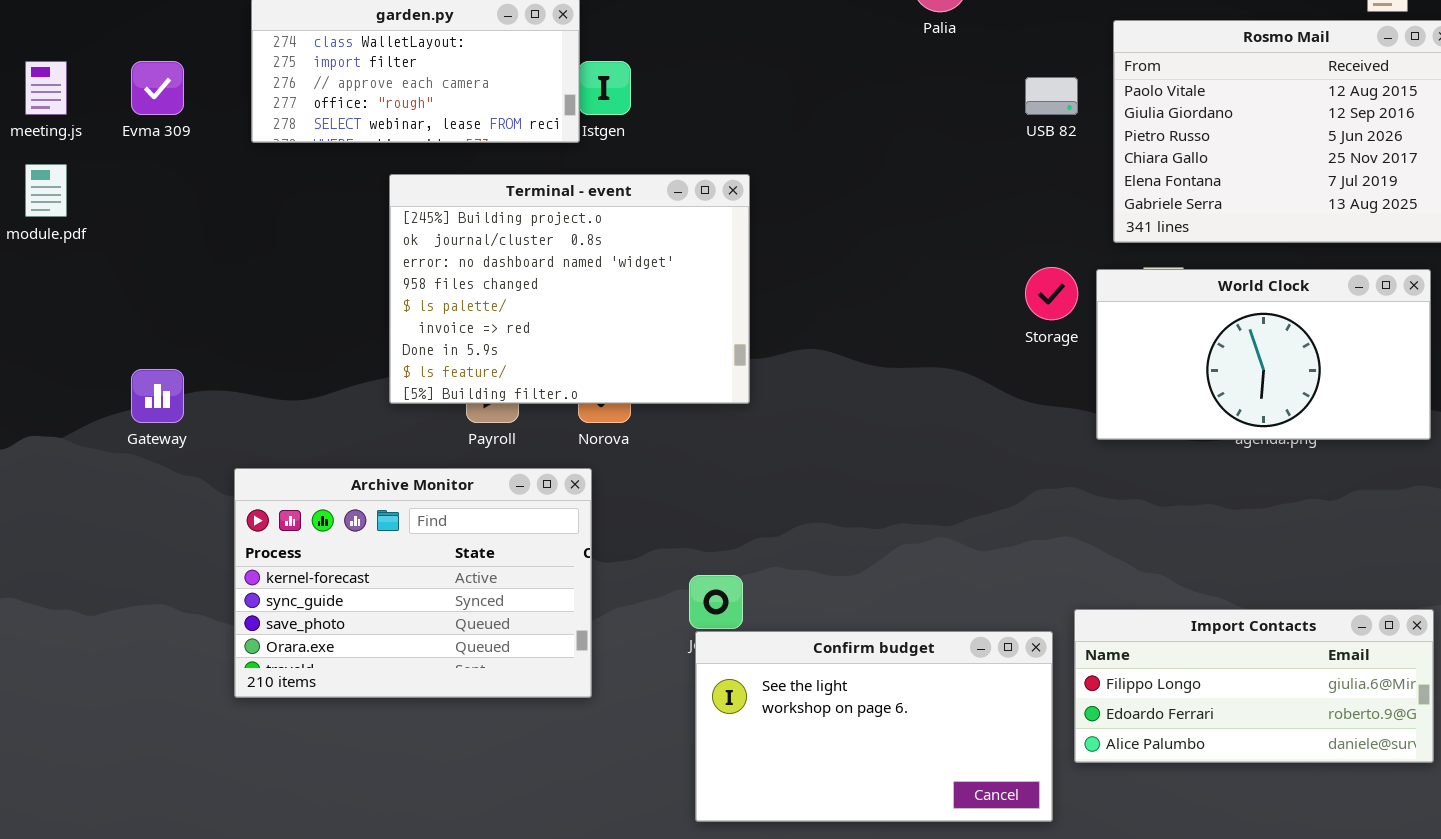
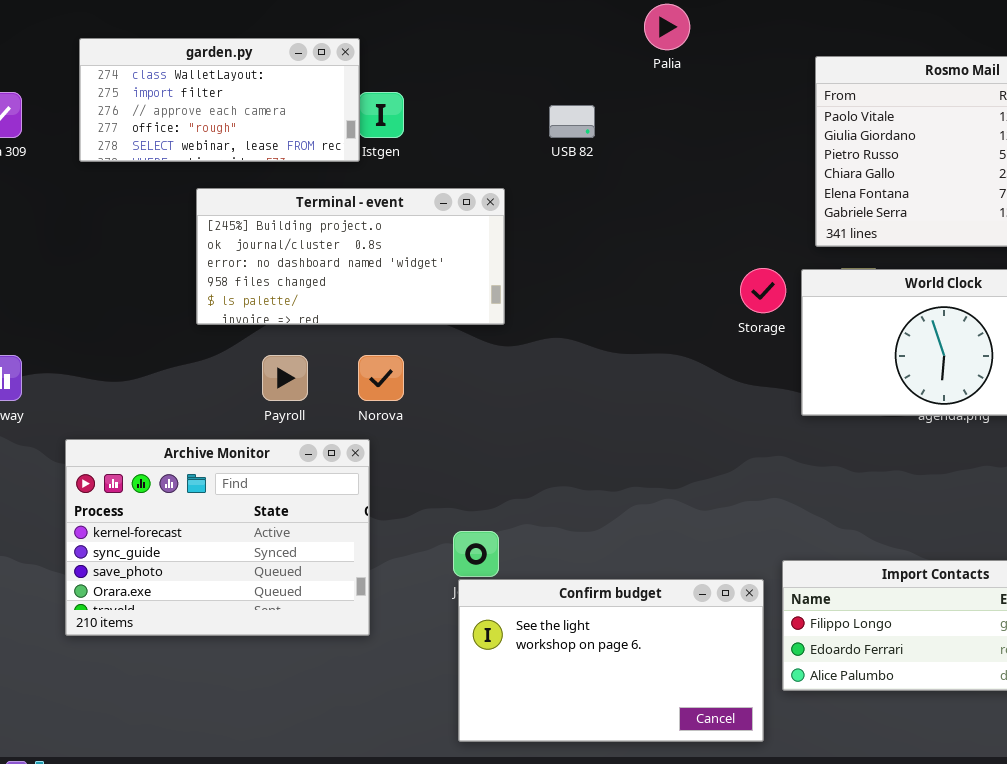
USB 82: [1025,77,1078,115] -> [549,105,595,138], moved
Terminal - event: [389,174,750,404] -> [196,188,505,325], resized

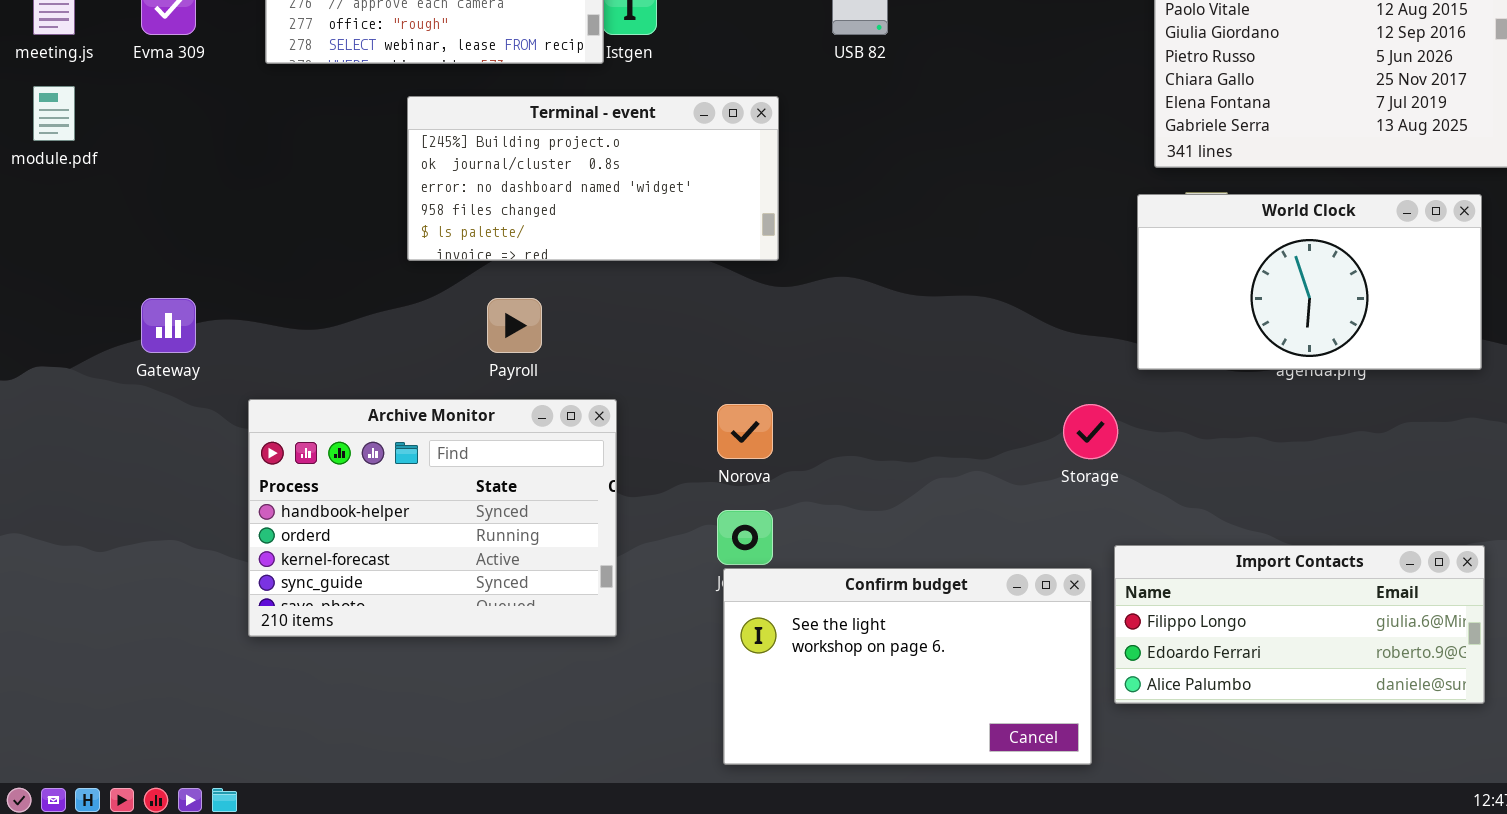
Storage: [740,268,786,313] -> [1063,404,1118,459], moved
Norova: [358,355,404,401] -> [717,404,773,459], moved
Archive Monitor: [65,439,370,636] -> [248,399,617,637], scrolled up 2 rows

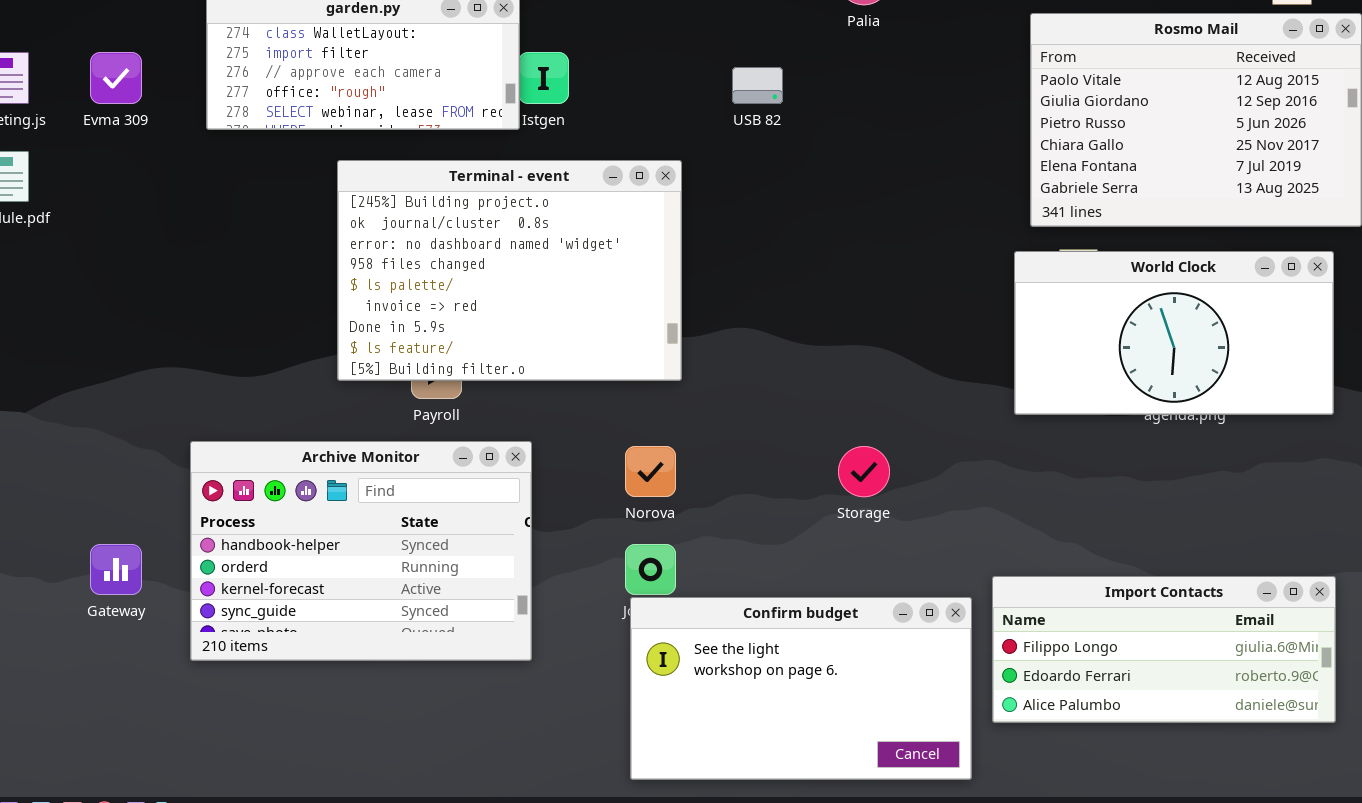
Terminal - event: [407,96,779,261] -> [337,160,682,381], resized
Gateway: [141,298,196,353] -> [90,544,142,595], moved
Storage: [1063,404,1118,459] -> [838,446,890,497], moved

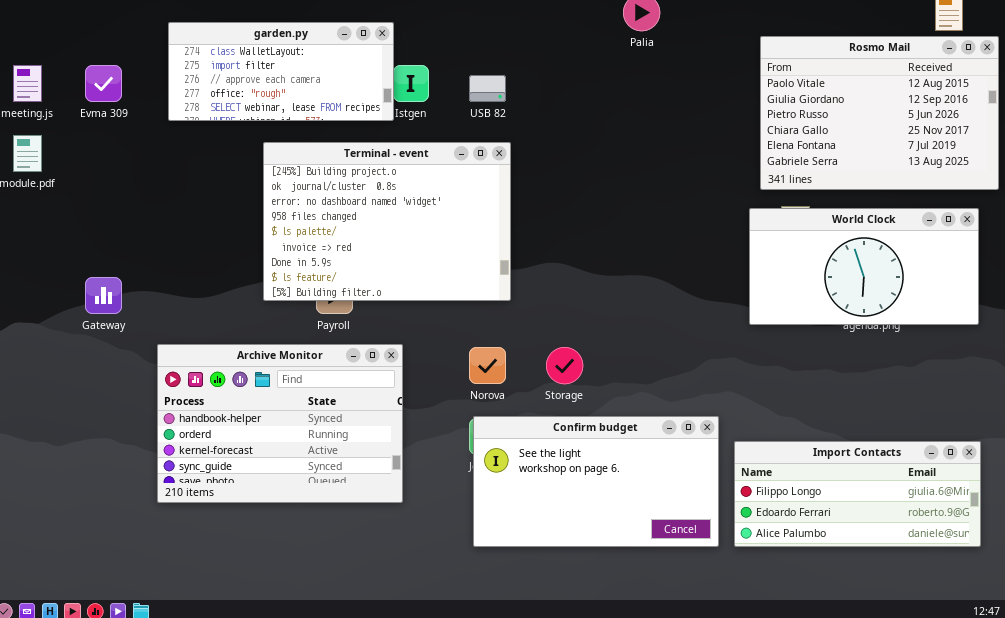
USB 82: [732,67,783,104] -> [469,75,506,102], moved
Storage: [838,446,890,497] -> [546,347,583,384], moved
Gateway: [90,544,142,595] -> [85,277,122,314], moved
Confirm budget: [630,597,972,780] -> [473,416,719,547], moved

